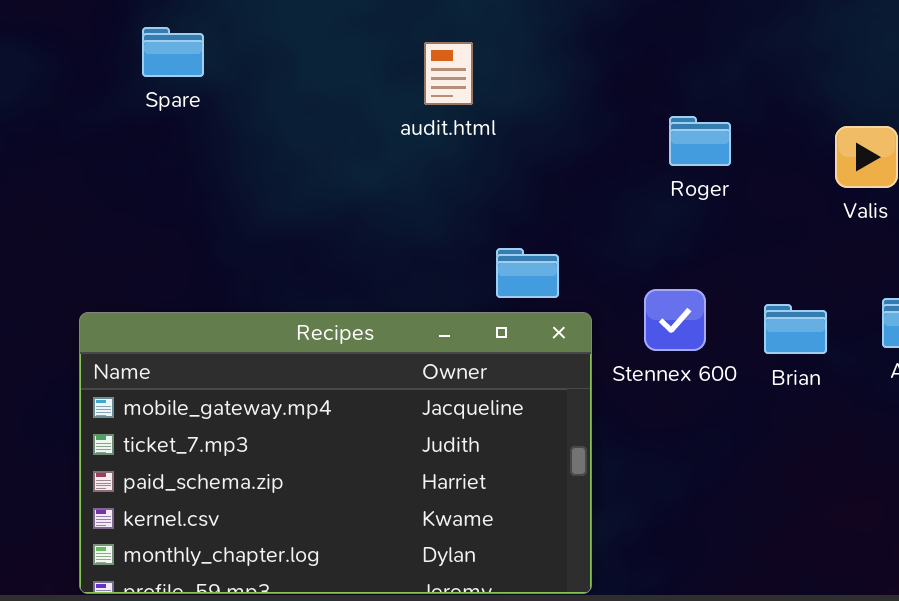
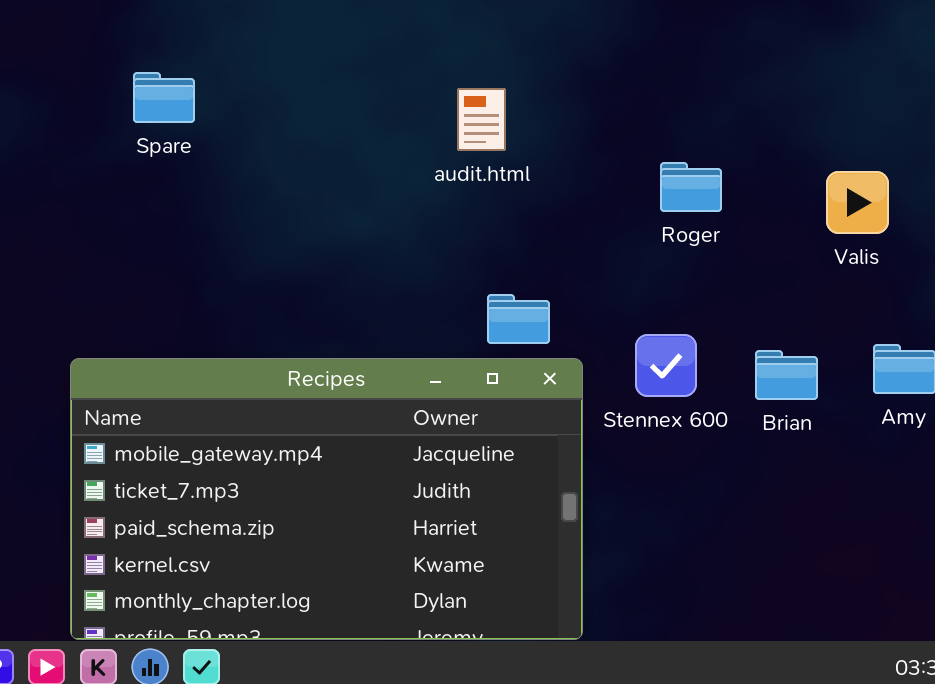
audit.html: [424,42,473,105] -> [457,88,506,151], moved

